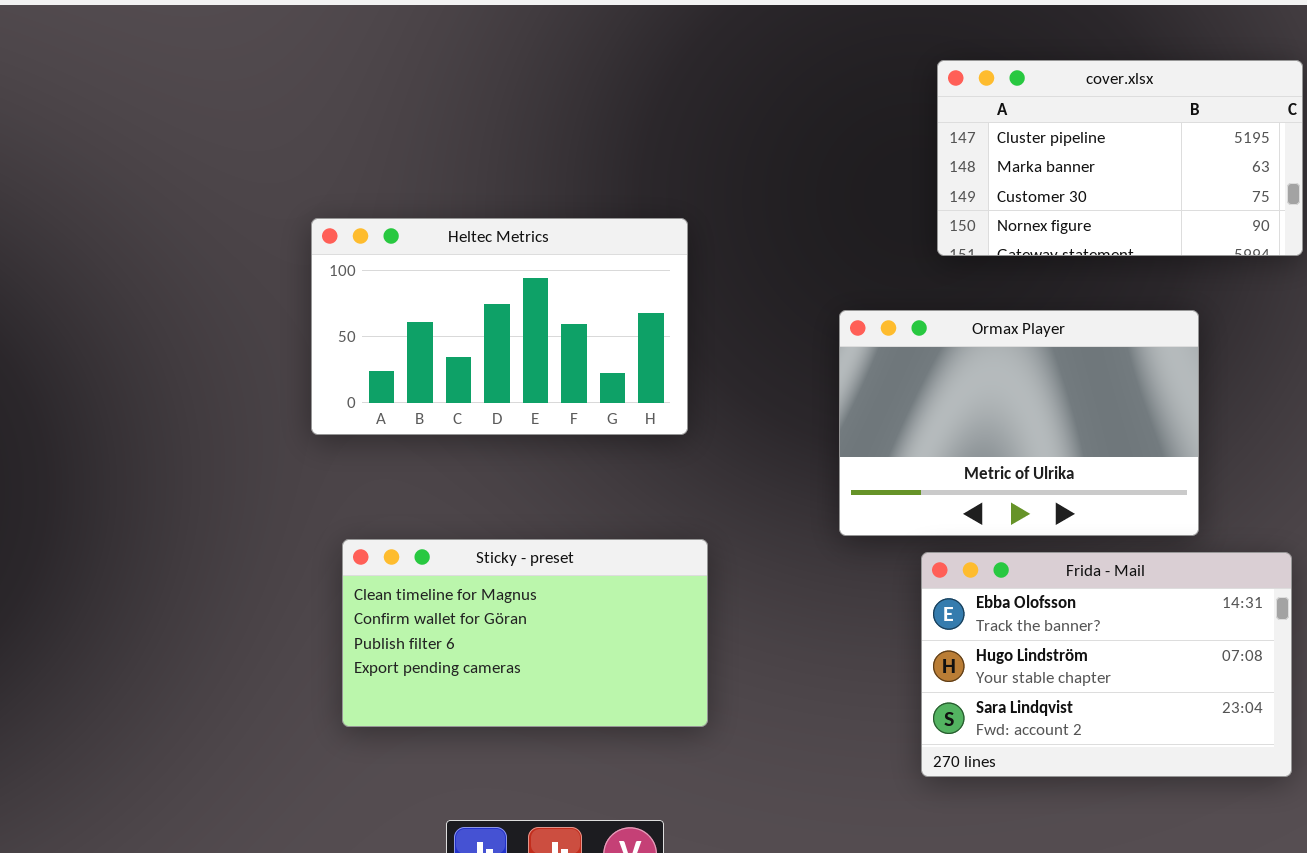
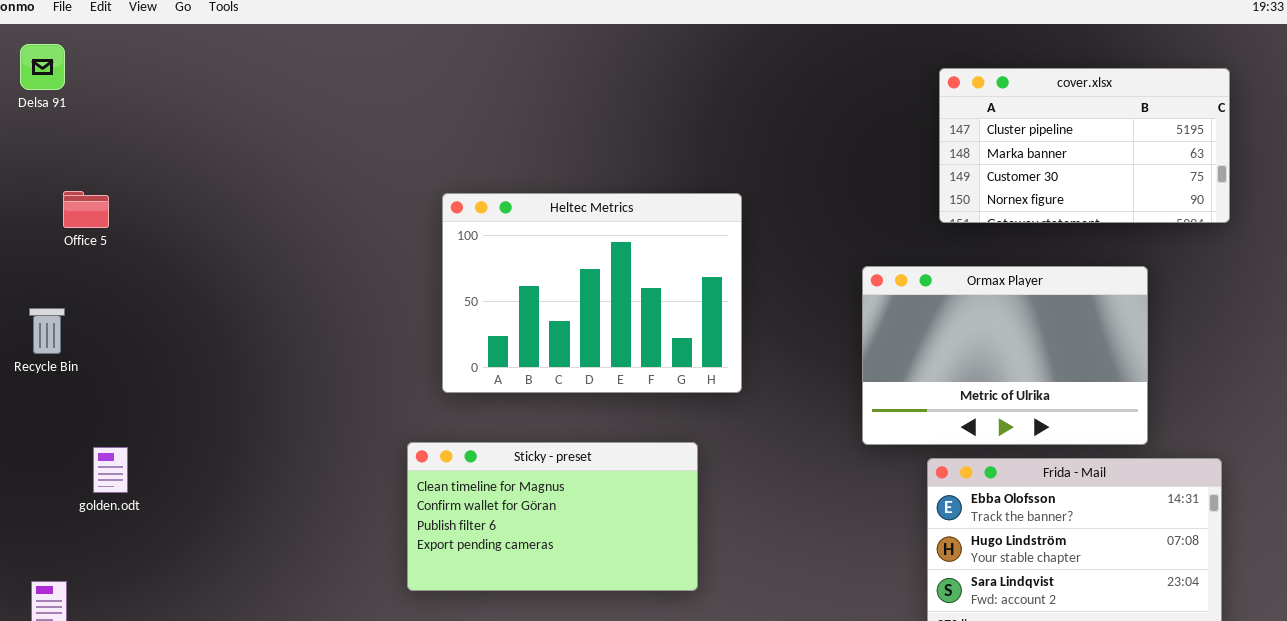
Heltec Metrics: [311,218,688,435] -> [442,193,742,393], resized
Sticky - preset: [342,539,708,727] -> [407,442,698,591], moved

